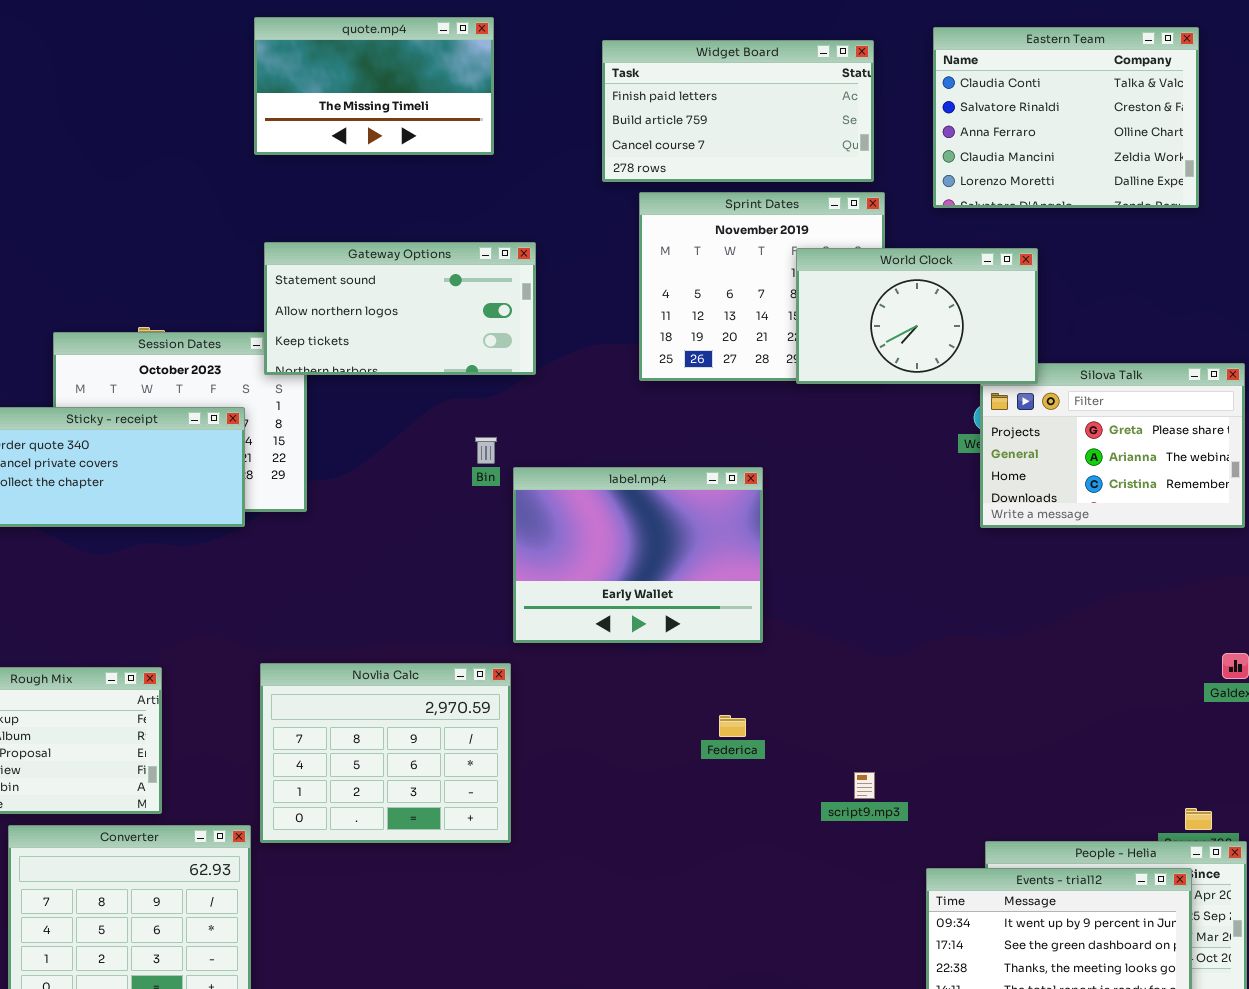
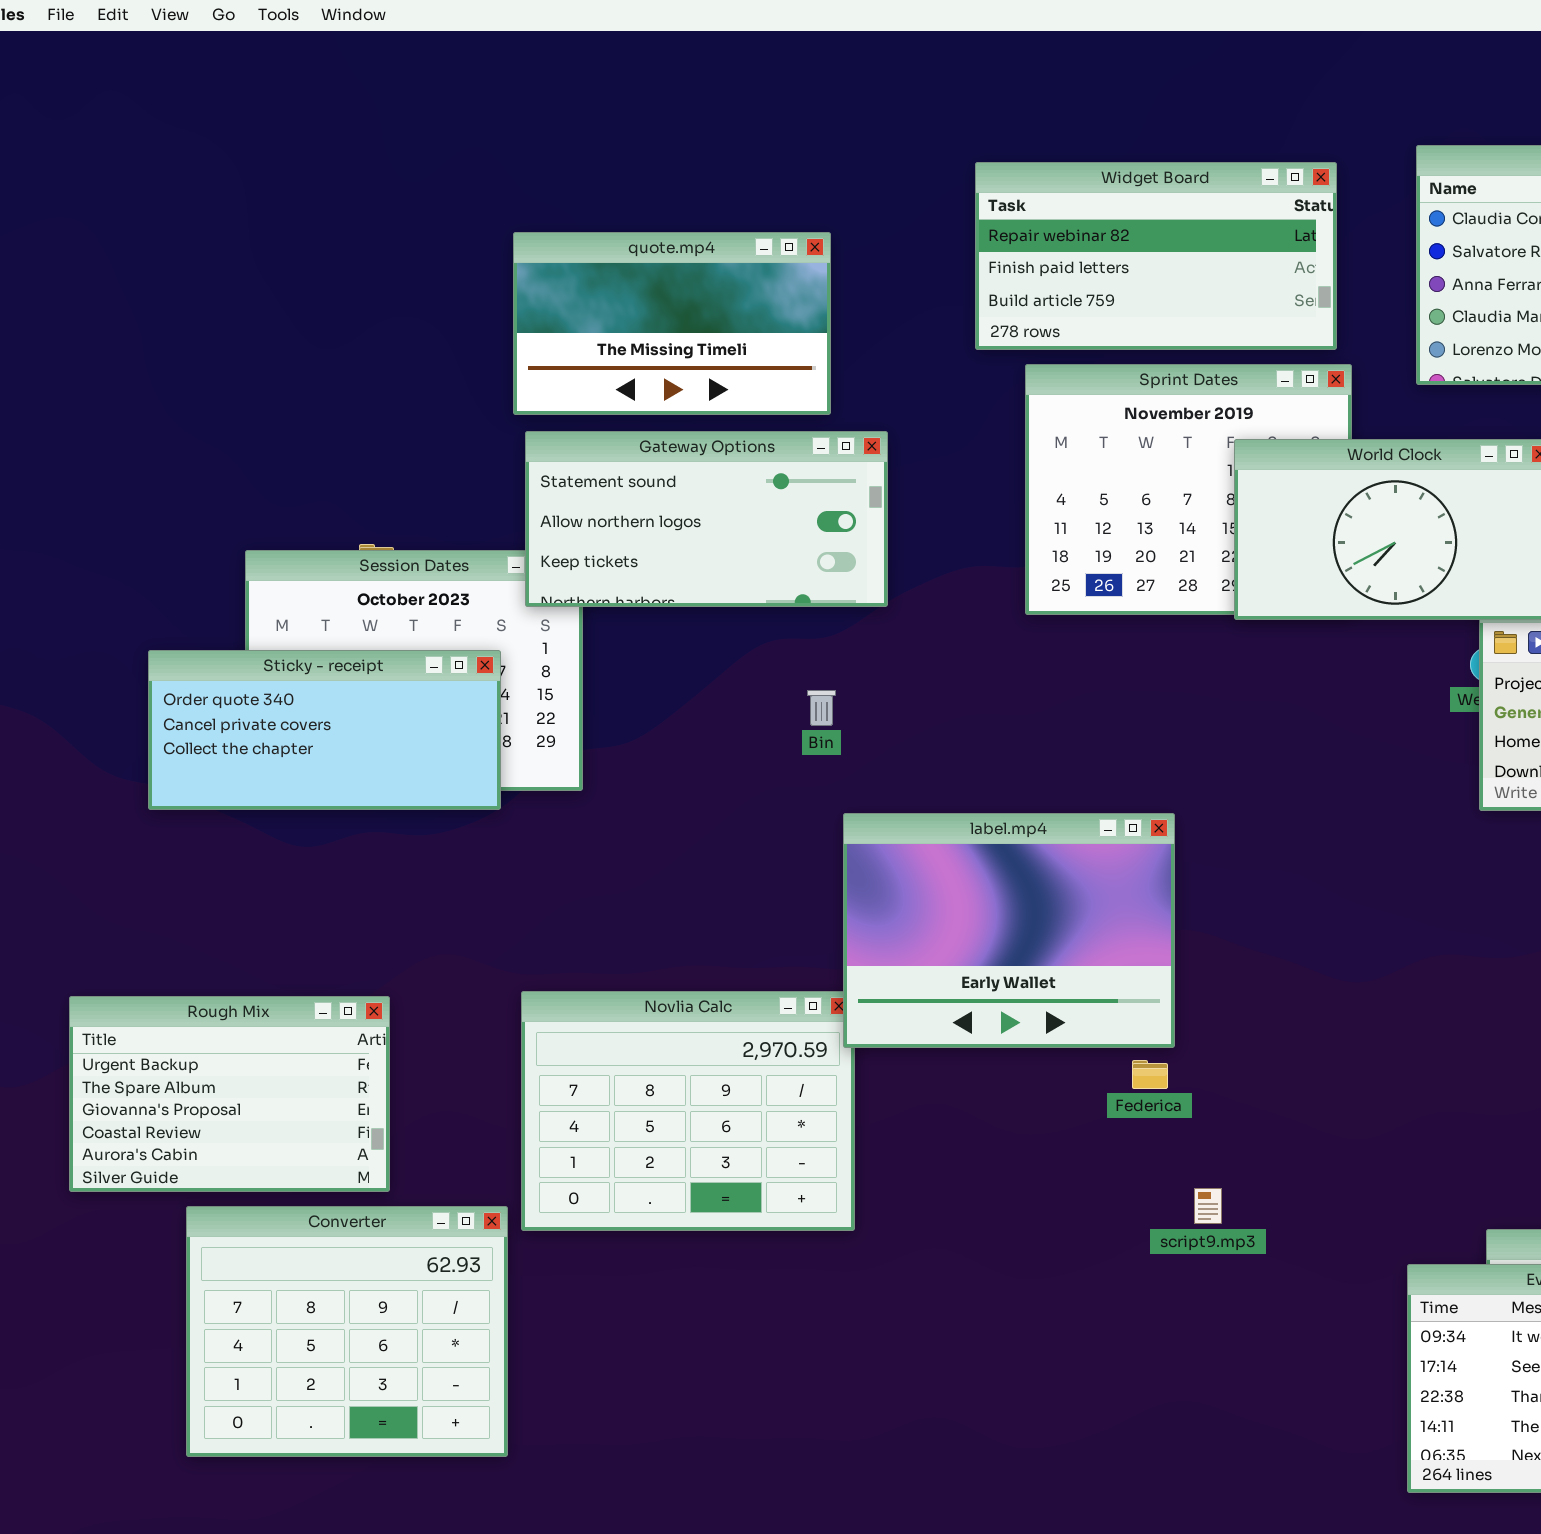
quote.mp4: [254,17,494,155] -> [513,232,831,415], moved
Widget Board: [602,40,874,182] -> [975,162,1337,350], scrolled up 1 row
label.mp4: [513,467,763,643] -> [843,813,1175,1048], moved
script9.mp3: [854,772,875,799] -> [1194,1188,1222,1224], moved

